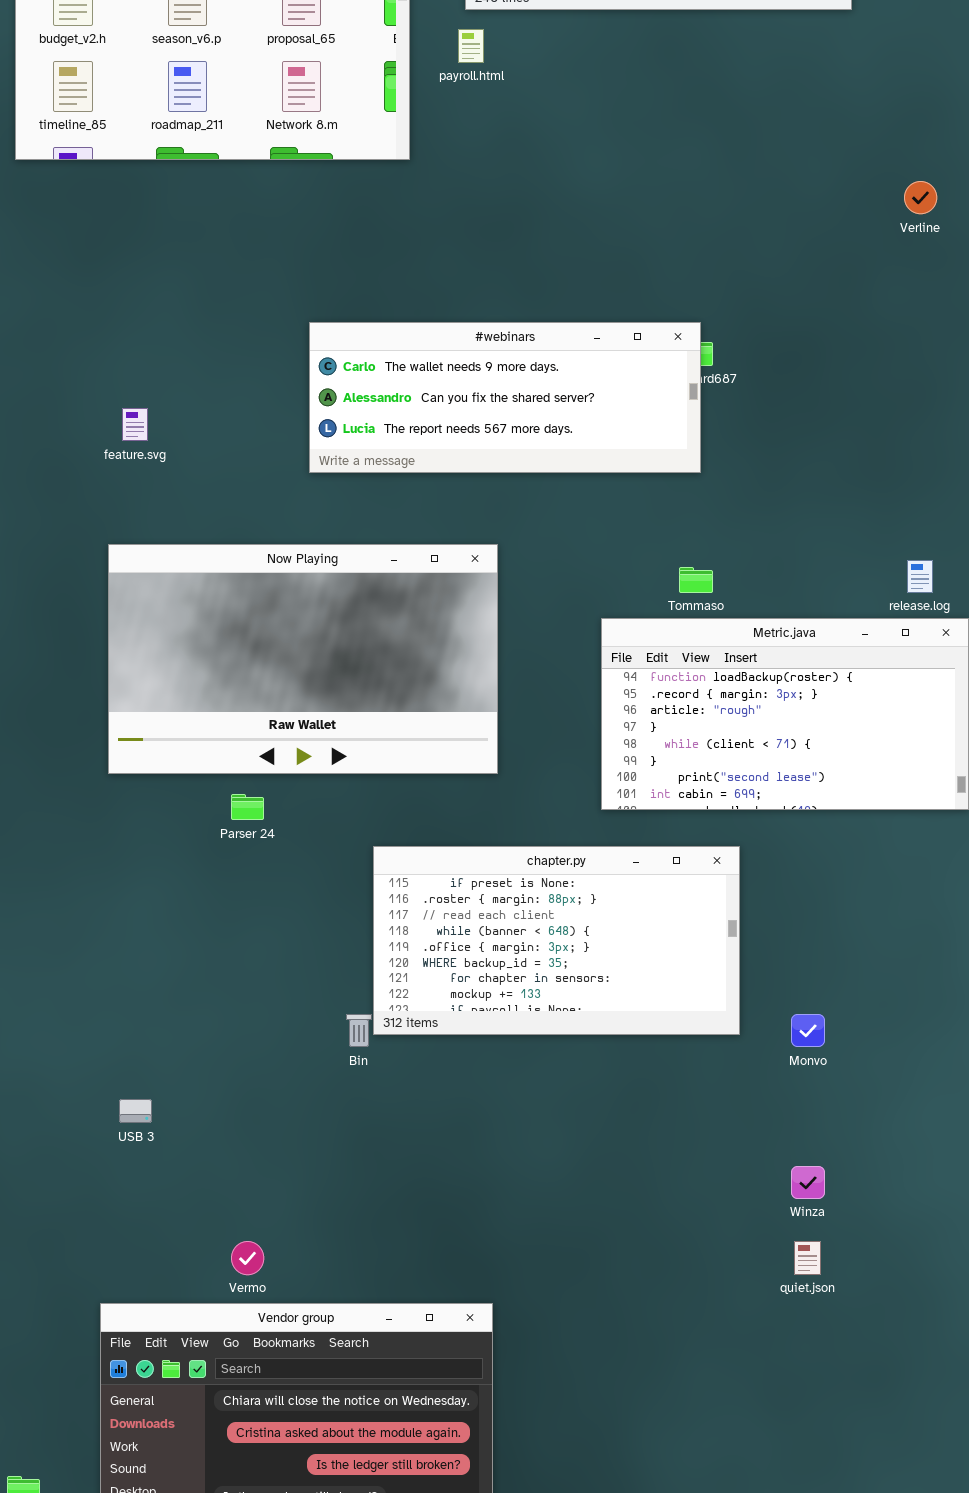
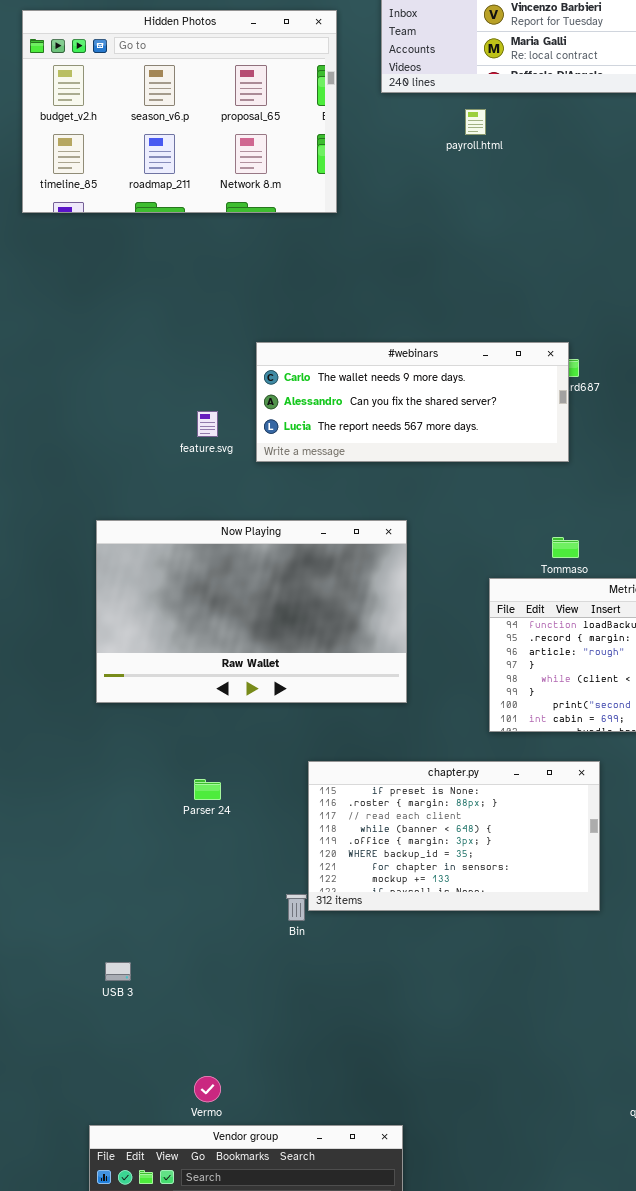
payroll.html: [458,29,484,63] -> [465,109,486,135], moved
feature.svg: [122,408,148,441] -> [197,411,218,437], moved
Parser 24: [231,794,264,820] -> [194,779,221,800], moved

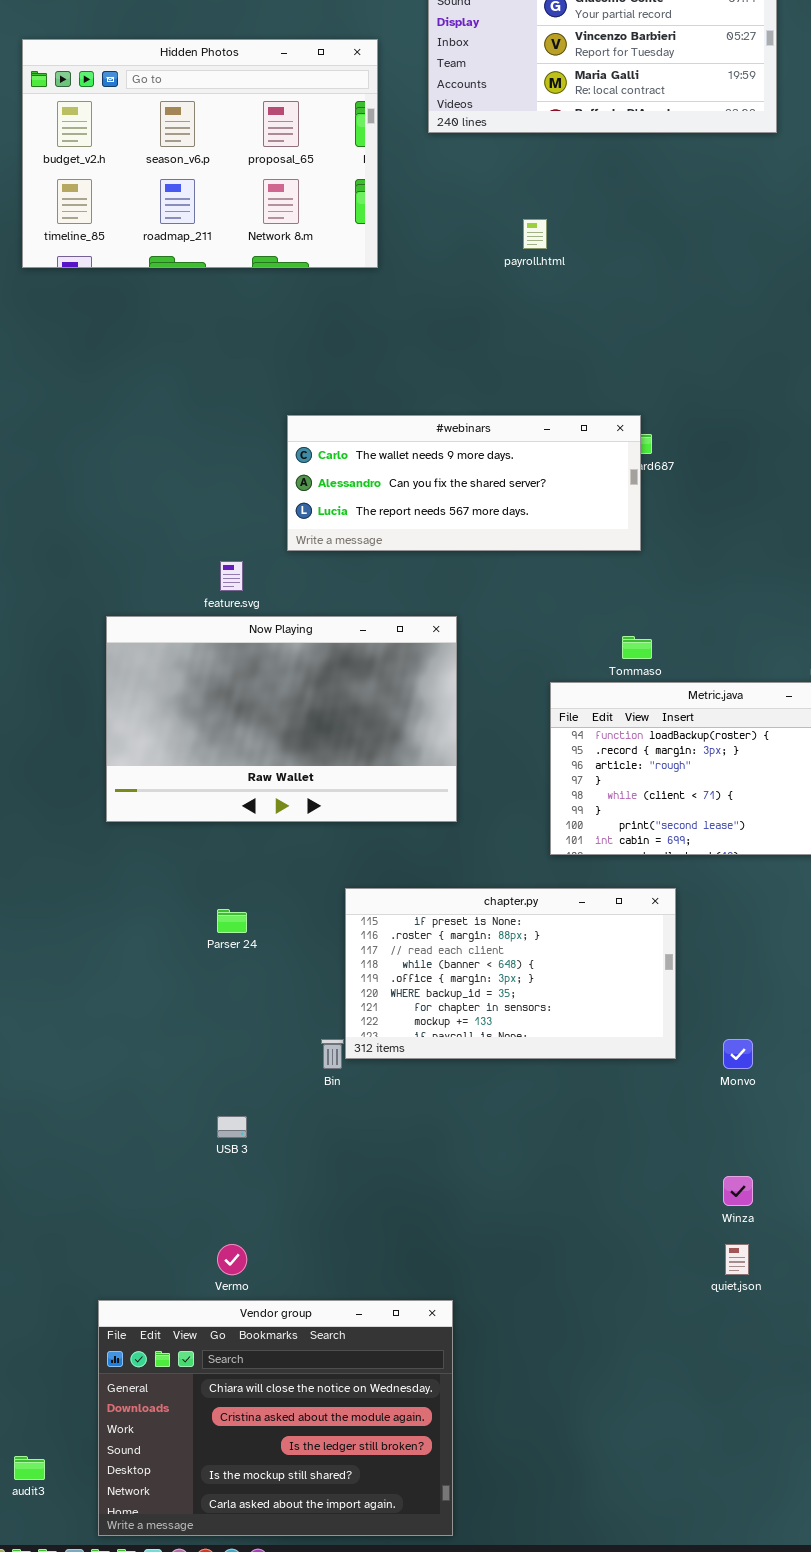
payroll.html: [465,109,486,135] -> [523,219,547,249], moved
feature.svg: [197,411,218,437] -> [220,561,243,591], moved
USB 3: [105,962,131,981] -> [217,1116,247,1138], moved

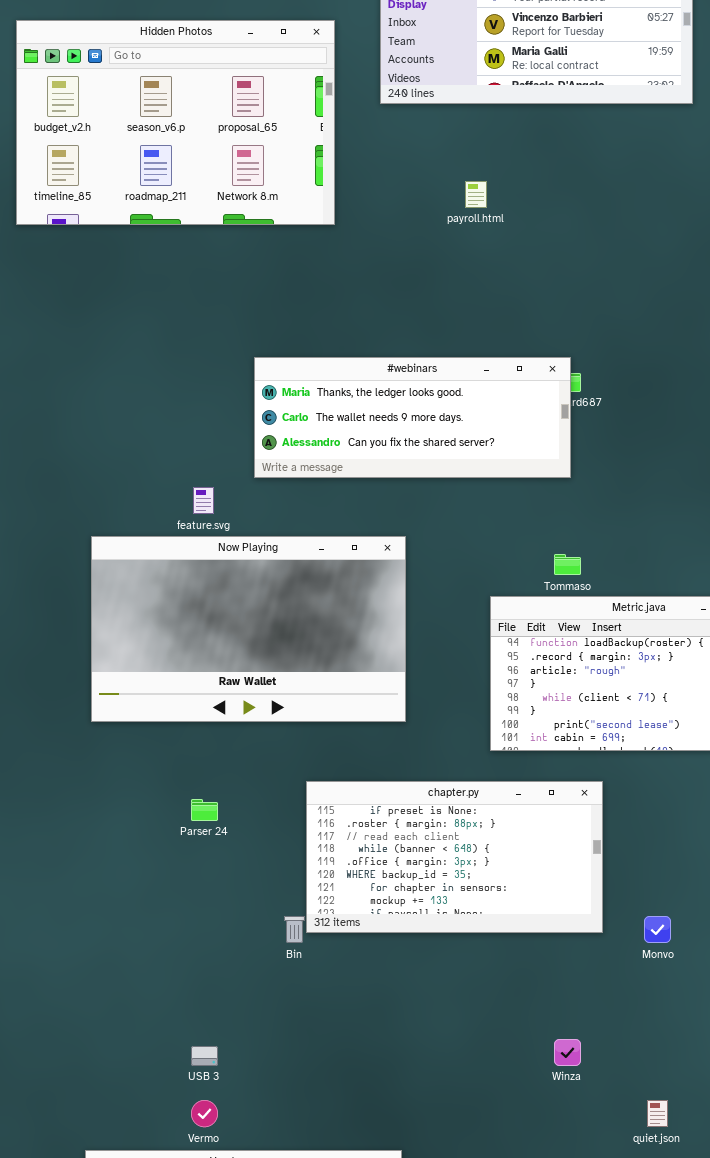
#webinars: [287,415,641,551] -> [254,357,571,478], scrolled up 1 row
USB 3: [217,1116,247,1138] -> [191,1046,218,1066], moved
Winza: [723,1176,753,1206] -> [554,1039,581,1066], moved

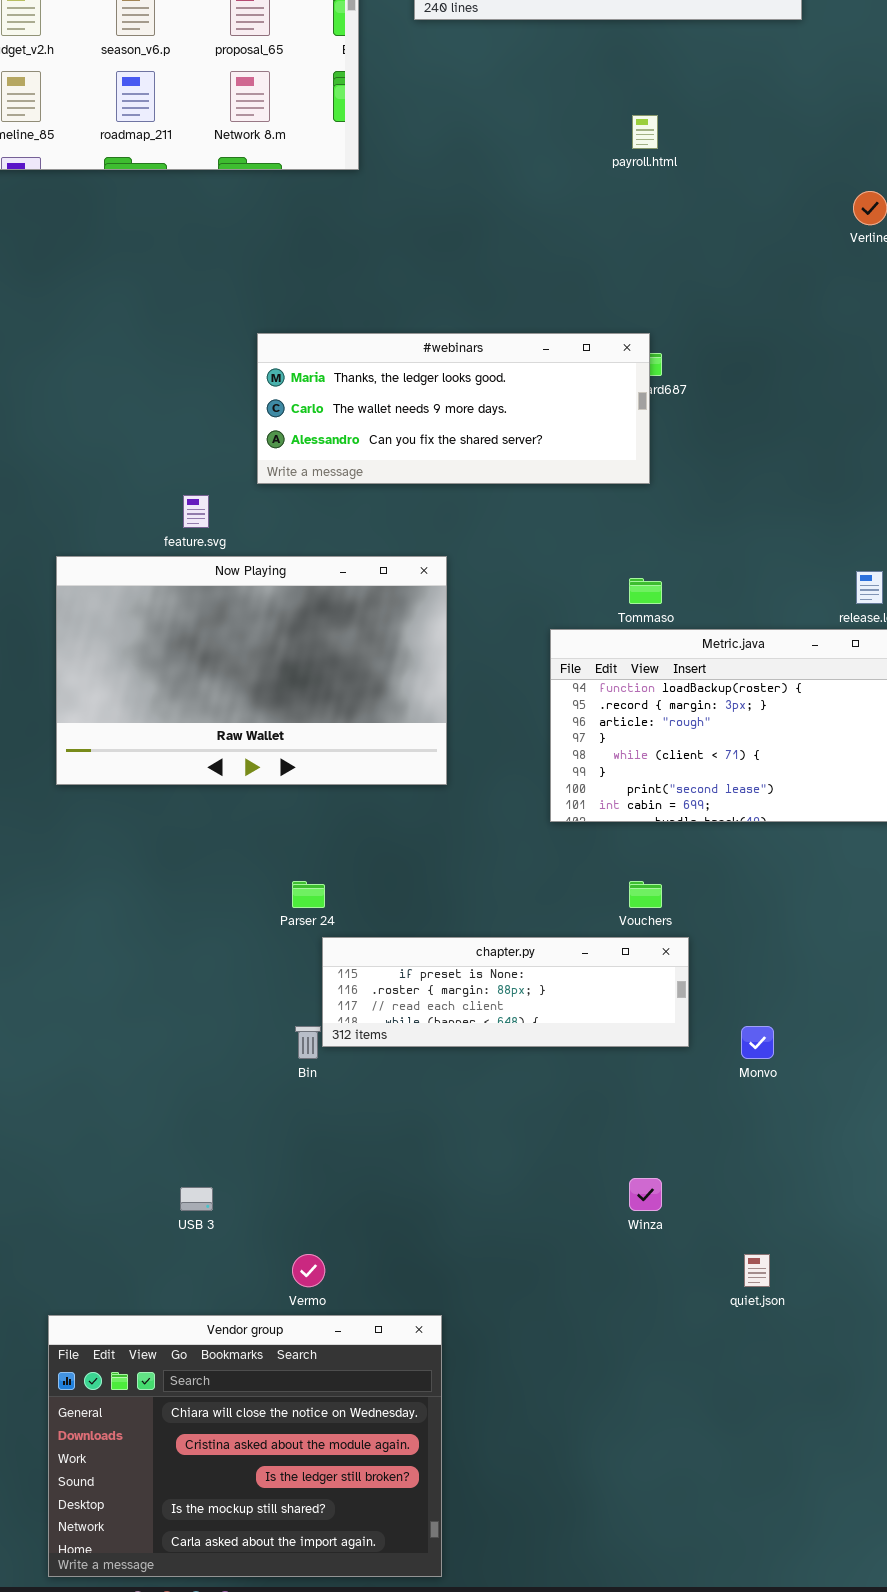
payroll.html: [465,181,487,208] -> [632,115,658,149], moved
chapter.py: [306,781,603,933] -> [322,937,689,1047], resized
Parser 24: [191,799,218,821] -> [292,881,325,908], moved
Vermo: [191,1100,218,1127] -> [292,1254,325,1287], moved

